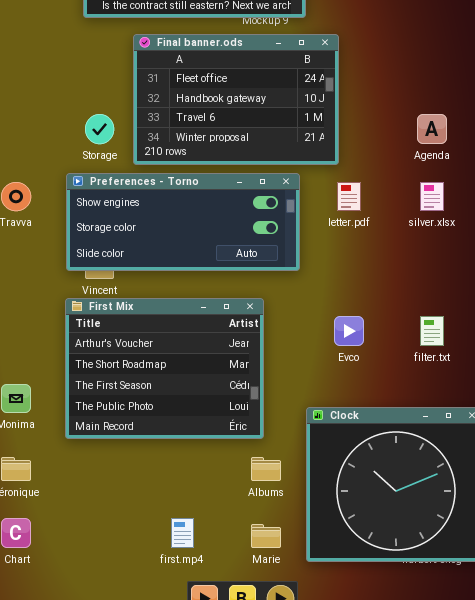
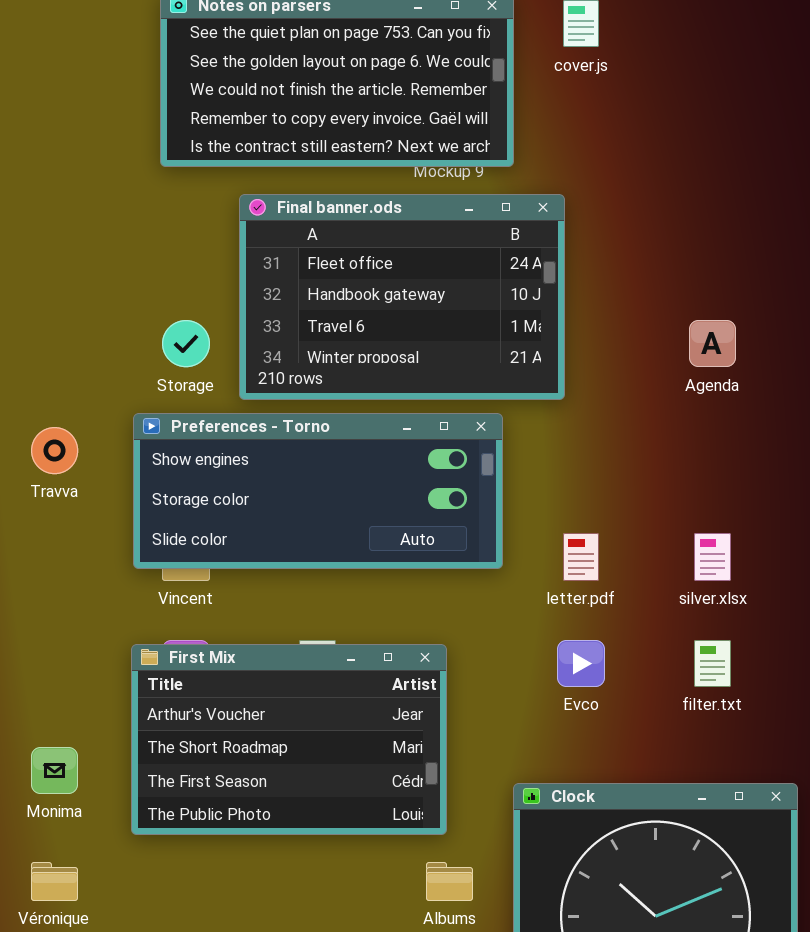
letter.pdf: [337,182,361,211] -> [563,533,599,581], moved
silver.xlsx: [420,182,444,211] -> [694,533,731,581], moved
First Mix: [65,298,264,439] -> [131,644,447,835], resized

